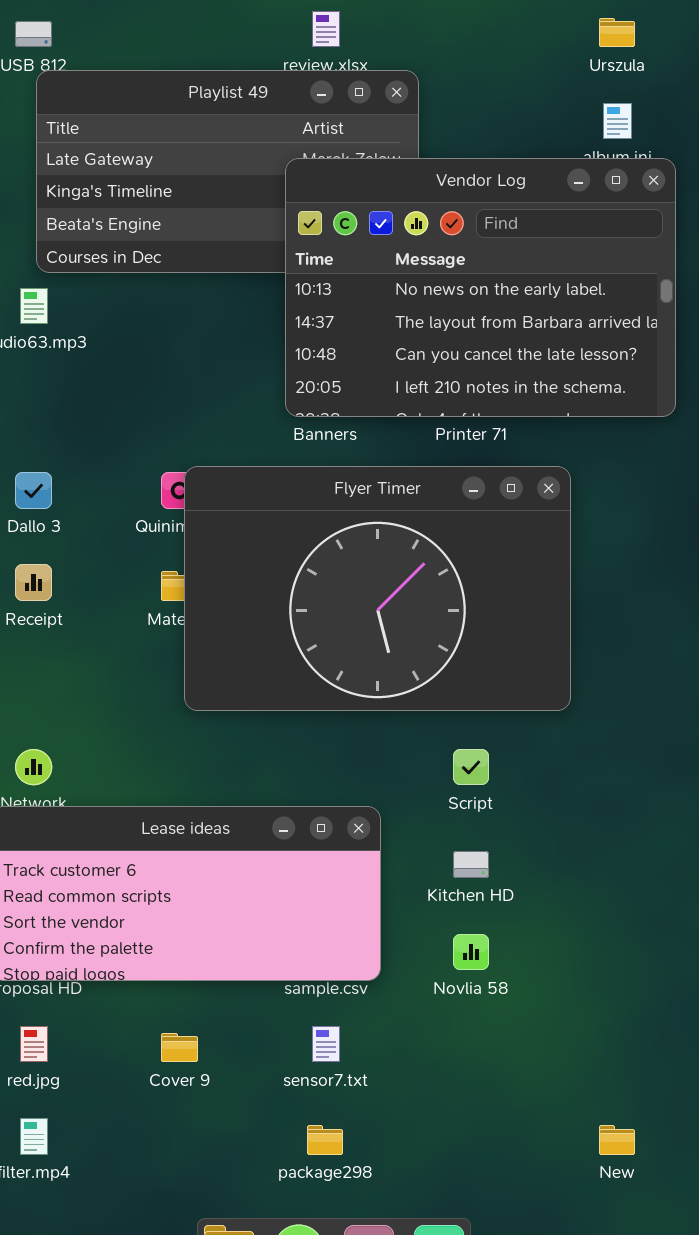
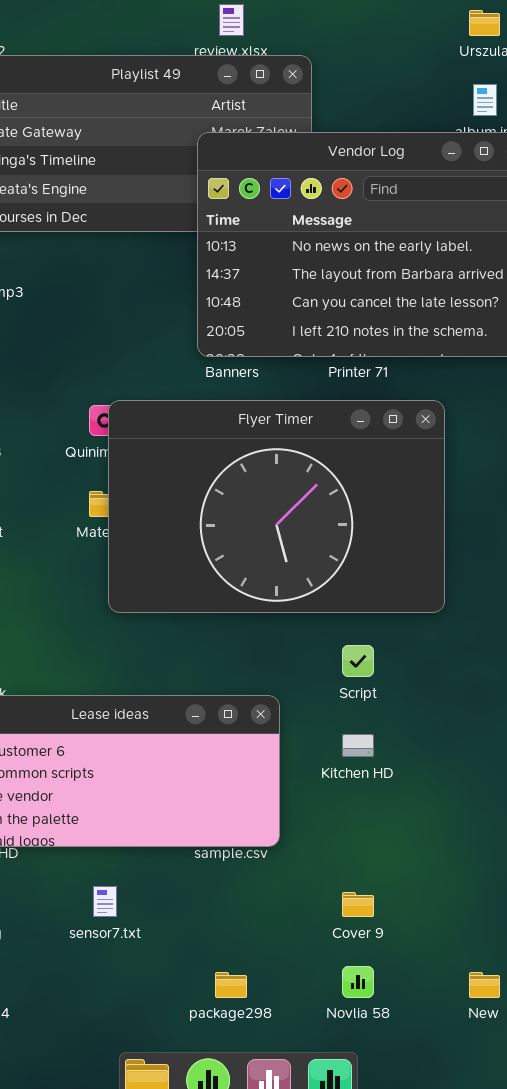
Novlia 58: [453,934,489,970] -> [342,966,374,998], moved
sensor7.txt: [312,1026,340,1062] -> [93,886,117,917], moved
Cover 9: [161,1033,198,1062] -> [342,892,374,917], moved

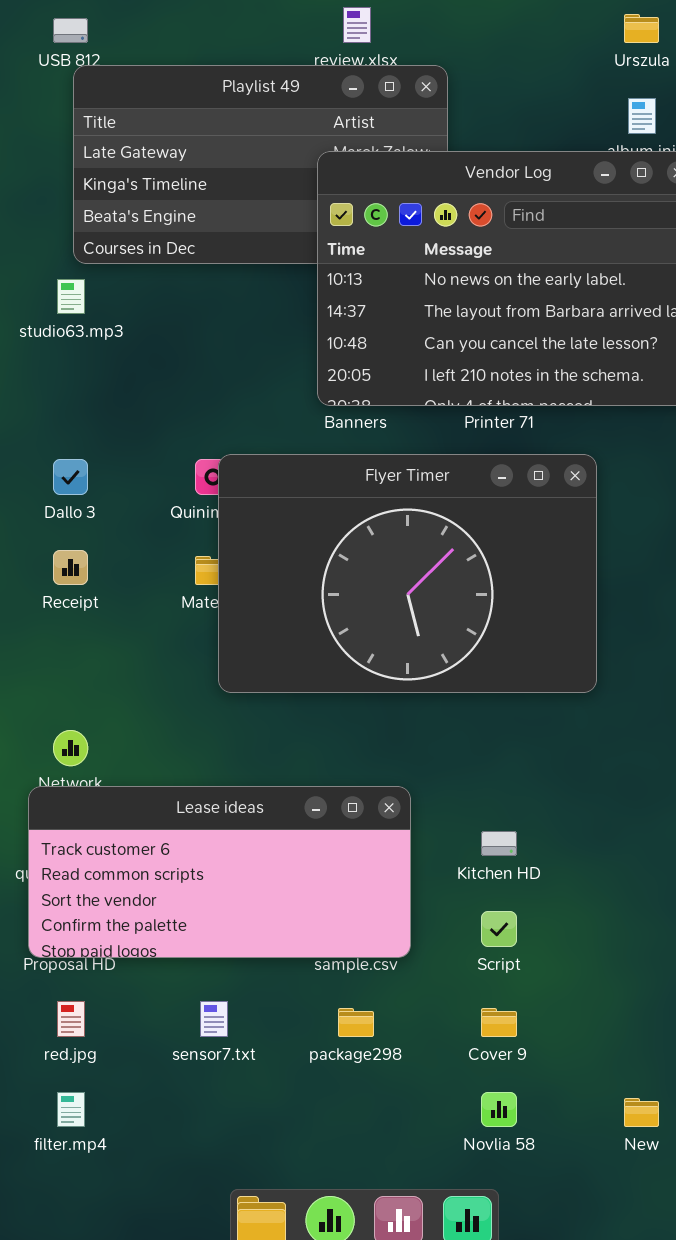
Script: [342,645,374,677] -> [481,911,517,947], moved
package298: [215,972,247,998] -> [338,1008,374,1037], moved

